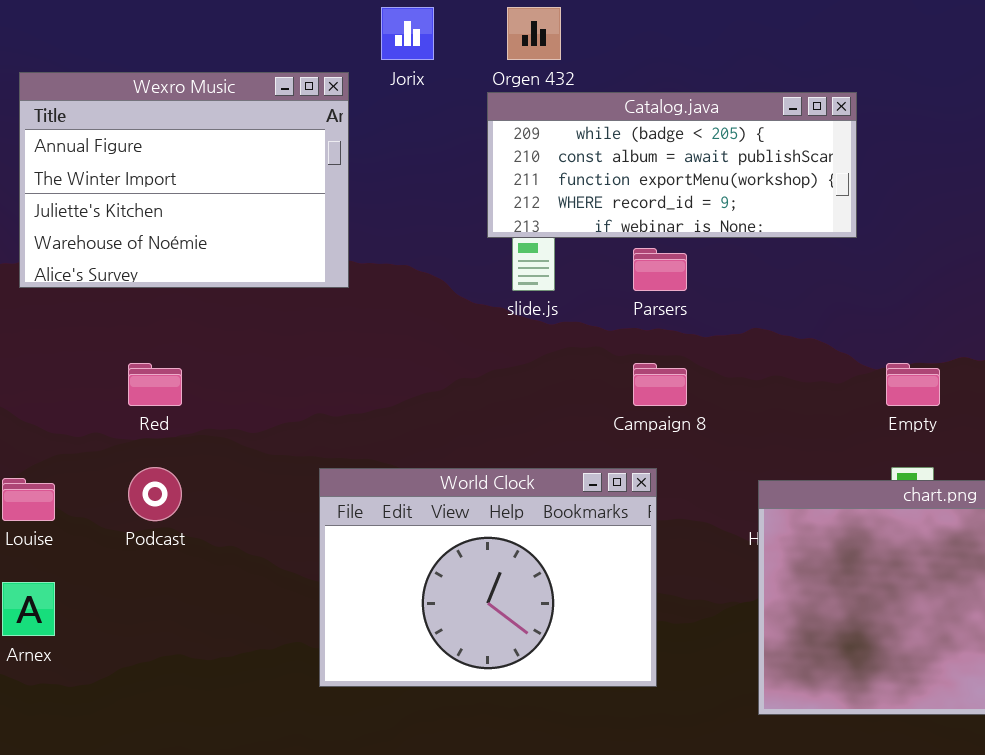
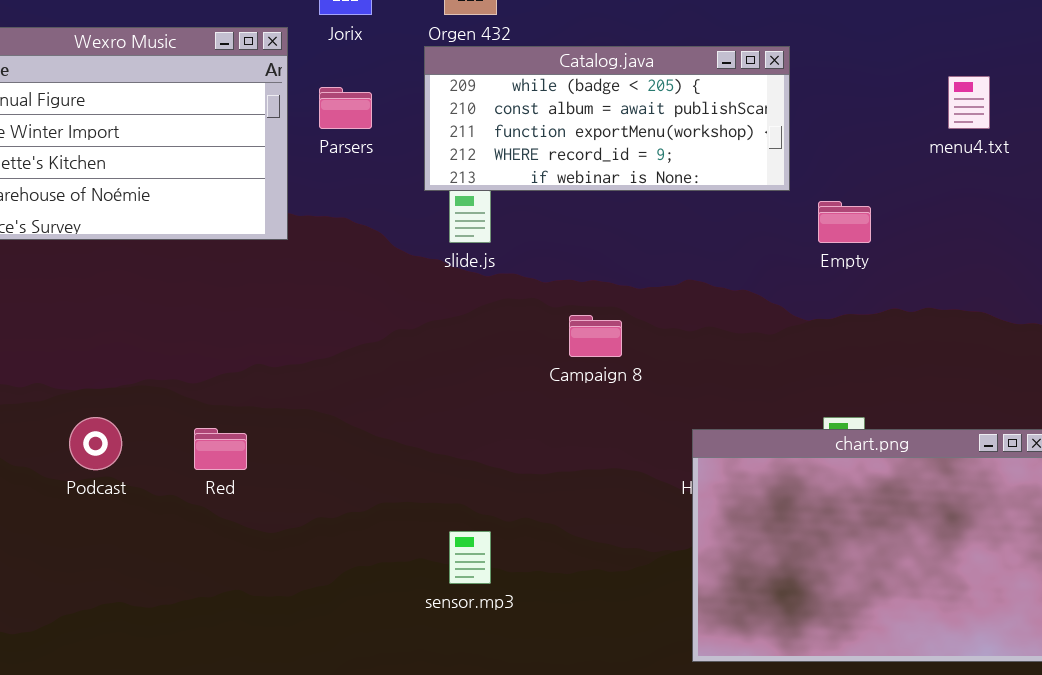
Parsers: [633,248,687,291] -> [319,87,372,129], moved
Red: [128,363,182,406] -> [194,428,247,470], moved
Empty: [886,363,940,406] -> [818,201,871,243], moved
World Clock: [319,468,657,687] -> none, closed

